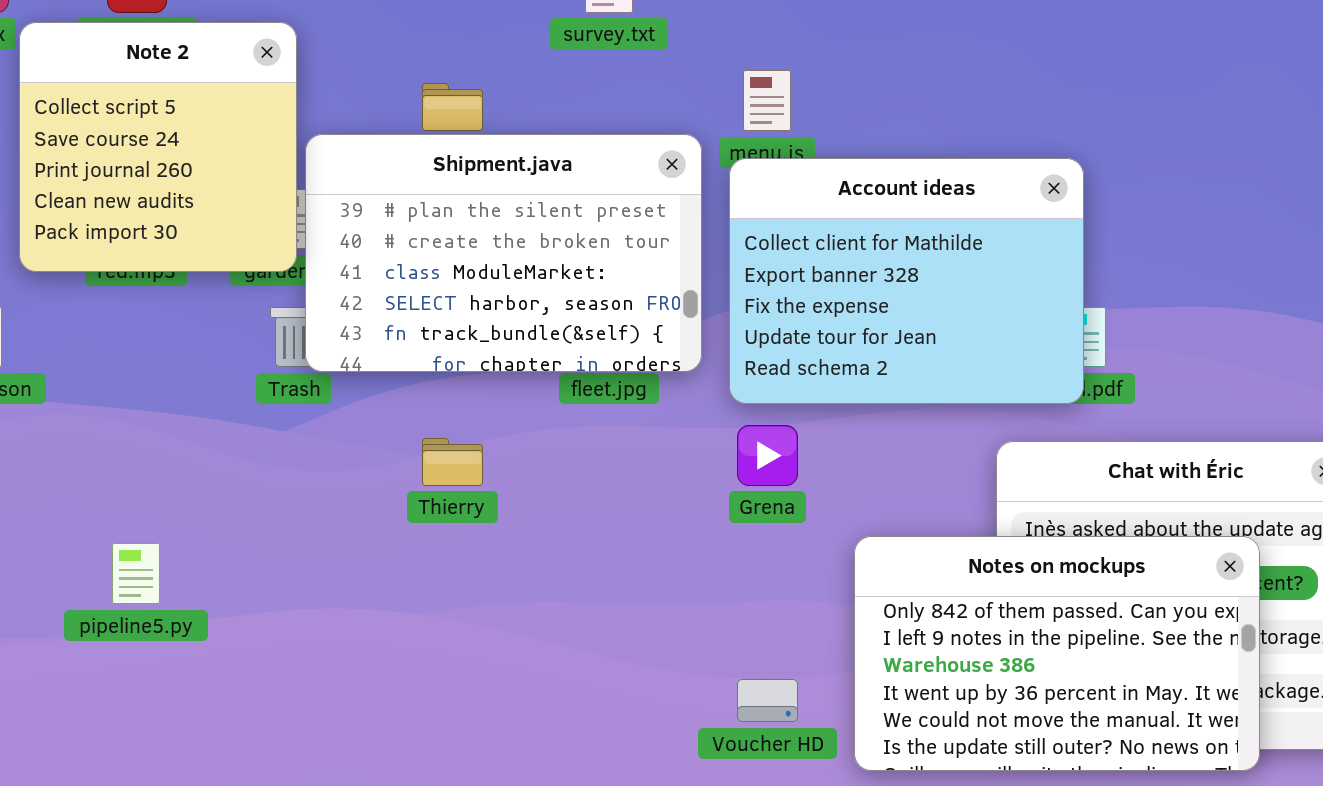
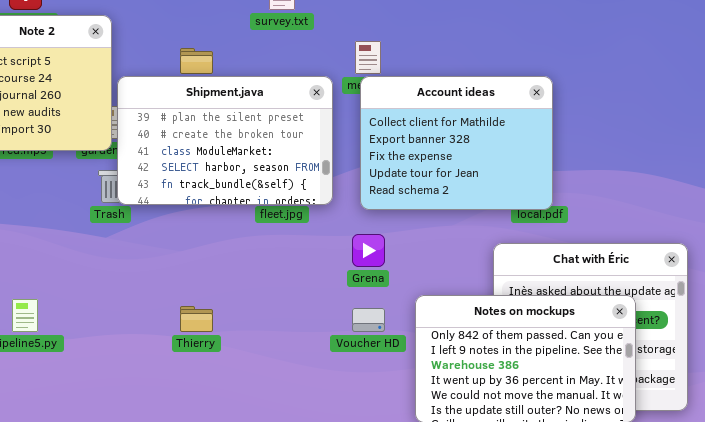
Account ideas: [729,158,1084,404] -> [360,76,553,210], moved
Thierry: [422,438,483,486] -> [180,306,213,332], moved
Voucher HD: [737,679,798,722] -> [352,308,385,332], moved

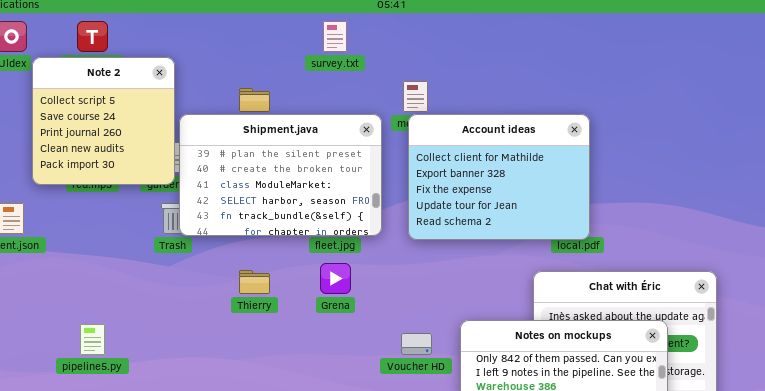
Grena: [352,234,385,267] -> [320,263,351,294], moved
Thierry: [180,306,213,332] -> [239,270,270,294], moved

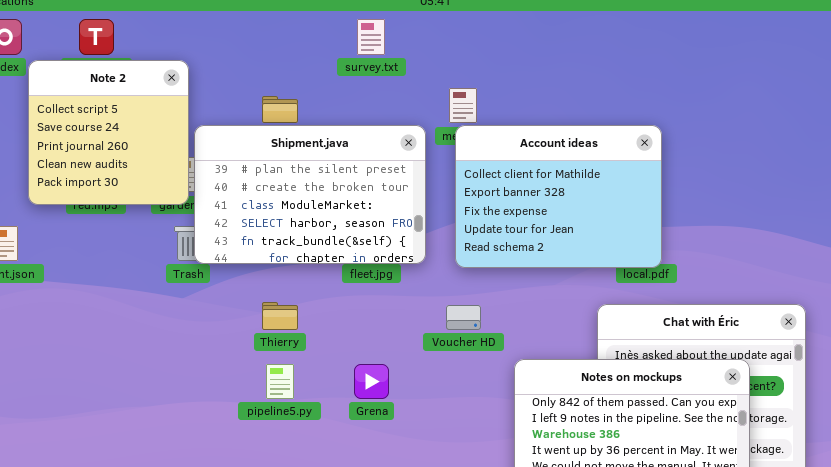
Grena: [320,263,351,294] -> [354,364,389,399], moved
pipeline5.py: [80,324,105,355] -> [266,364,294,399], moved
Voucher HD: [401,333,432,355] -> [446,305,481,330], moved

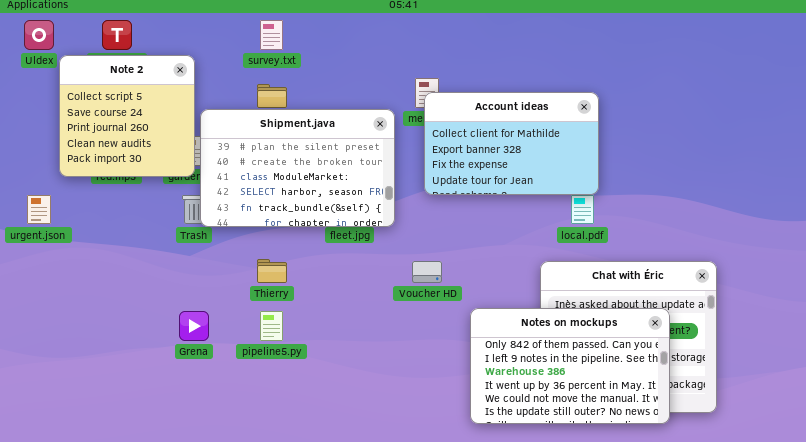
survey.txt: [357,19,385,55] -> [260,20,283,50], moved
Account ideas: [455,125,662,268] -> [424,92,599,195], moved, resized
Grena: [354,364,389,399] -> [179,311,209,341], moved

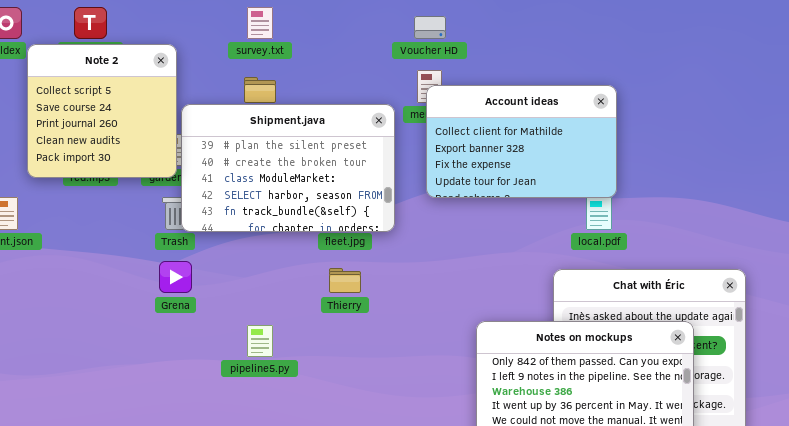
Thierry: [257,259,287,283] -> [329,268,361,293], moved
Voucher HD: [412,261,442,283] -> [414,16,446,39], moved
Grena: [179,311,209,341] -> [159,261,192,293], moved

